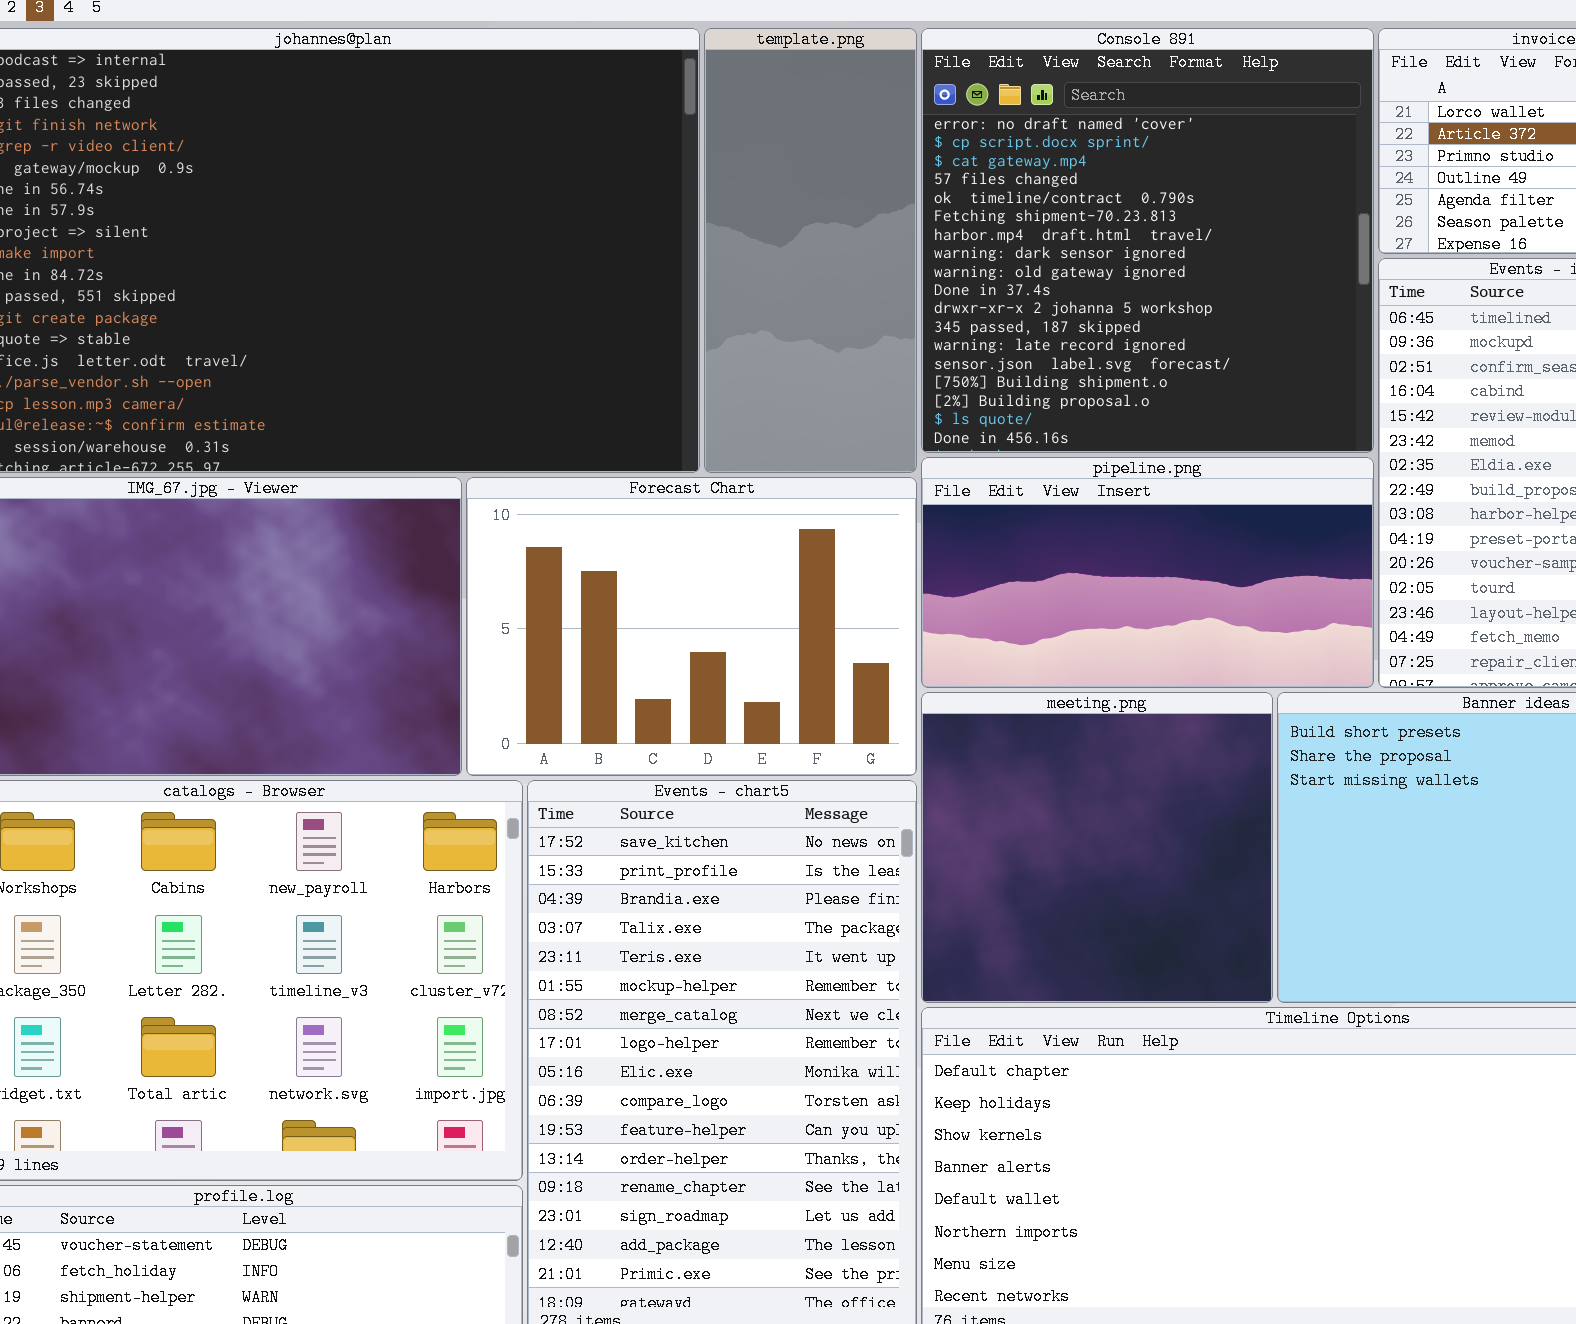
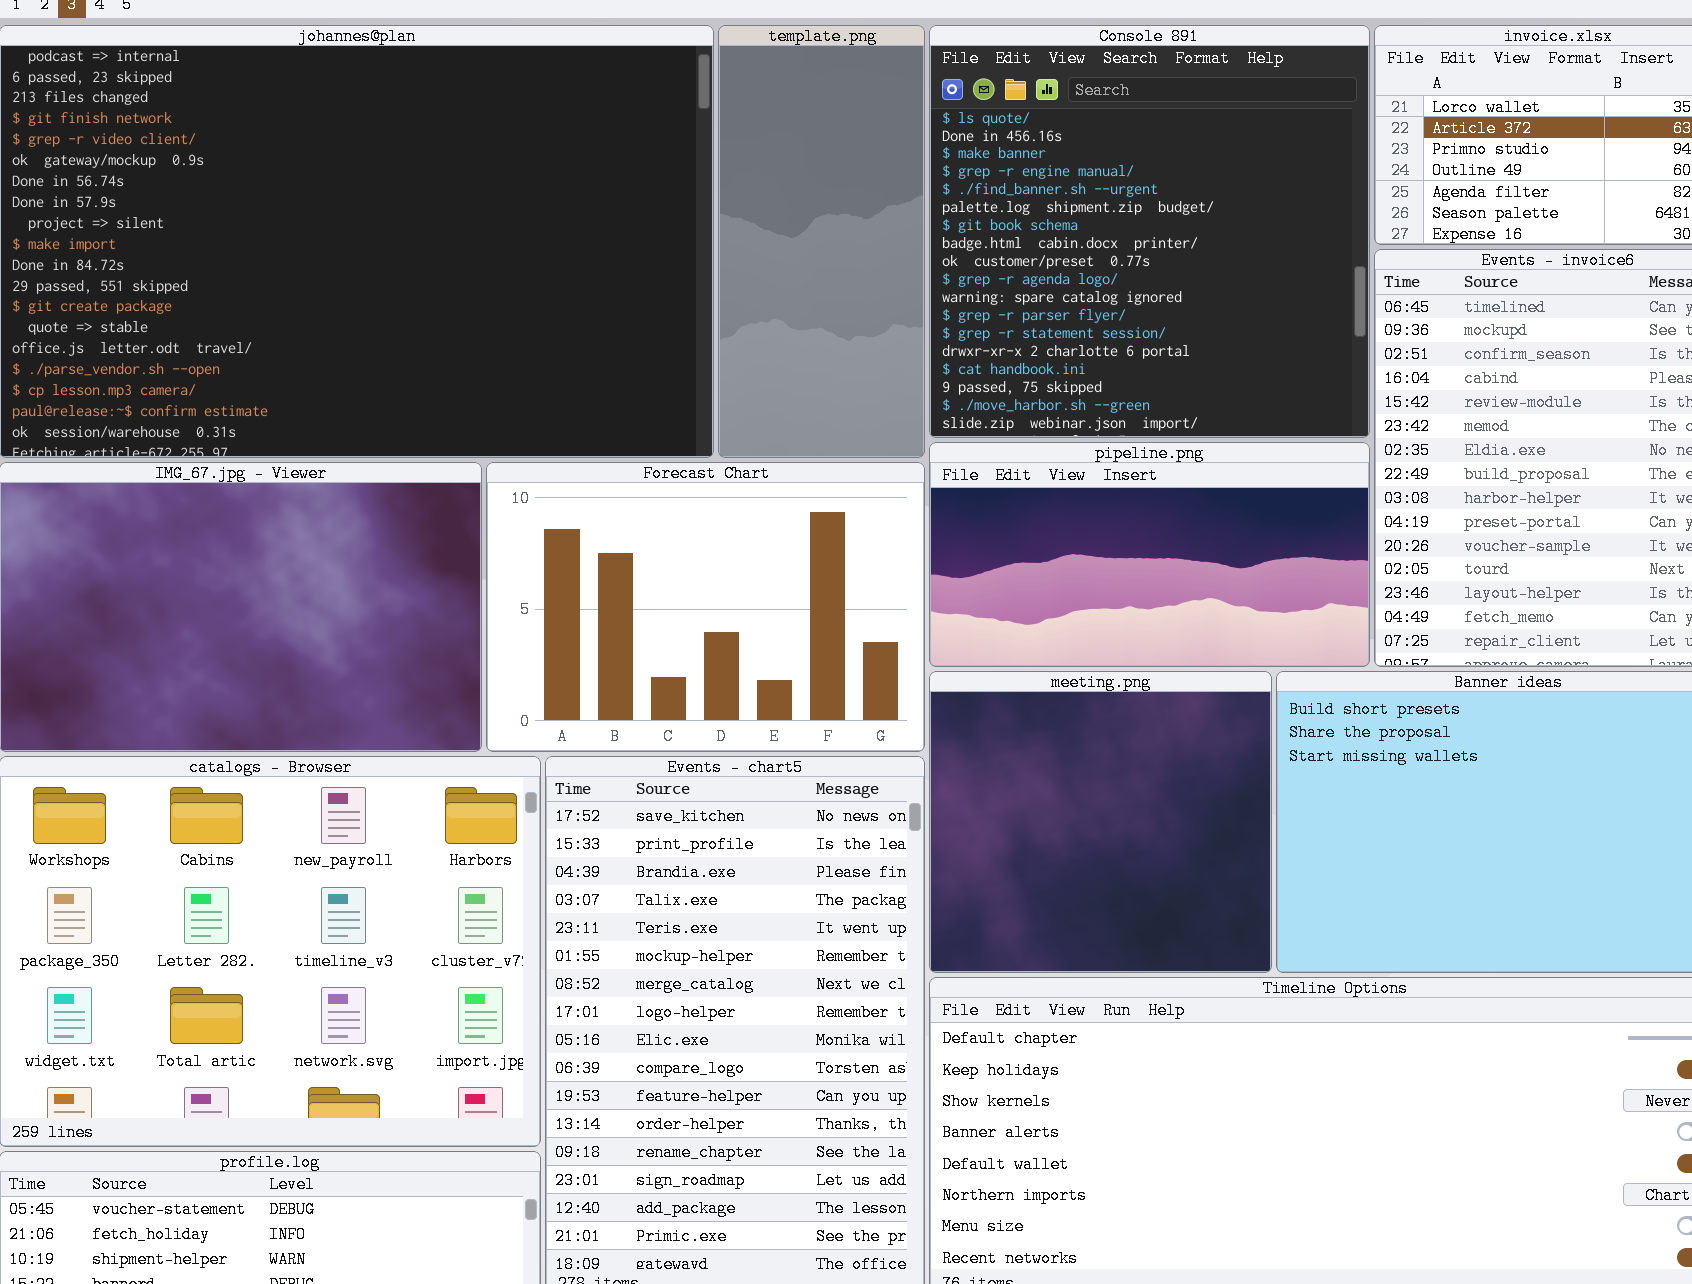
Console 891: [921,28,1374,453] -> [929,25,1370,438], scrolled down 16 rows

